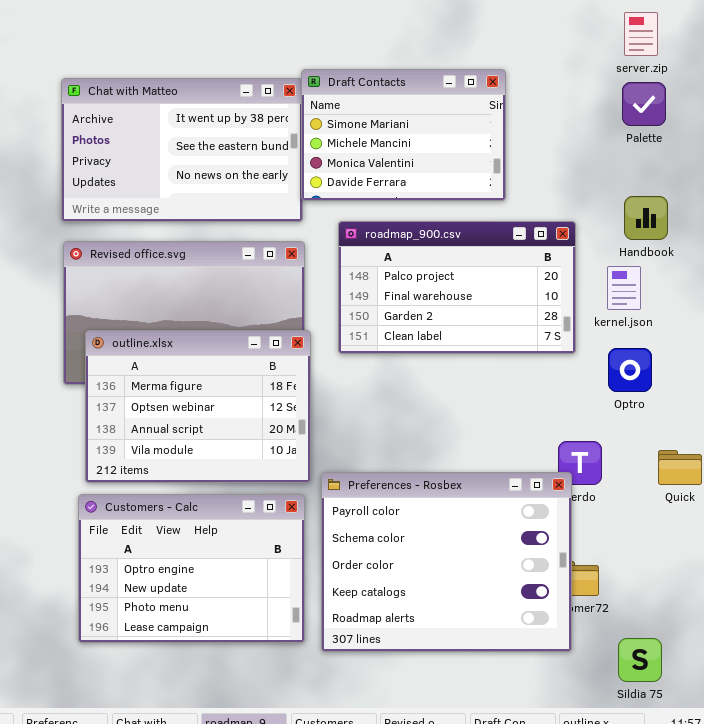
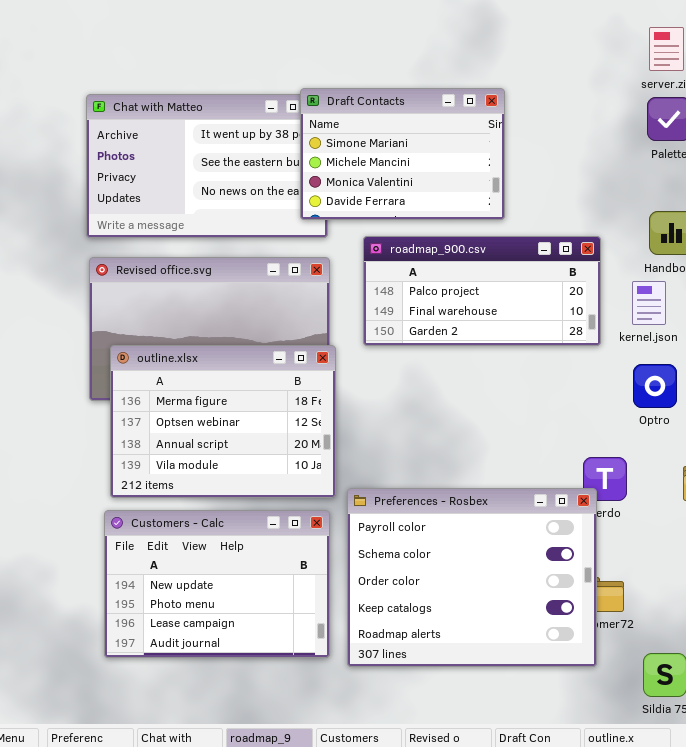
Draft Contacts: [301,69,506,201] -> [300,88,505,220], moved
roadmap_900.csv: [338,221,576,354] -> [363,236,601,346], resized
Customers - Calc: [78,494,305,643] -> [104,510,330,658], scrolled down 1 row

